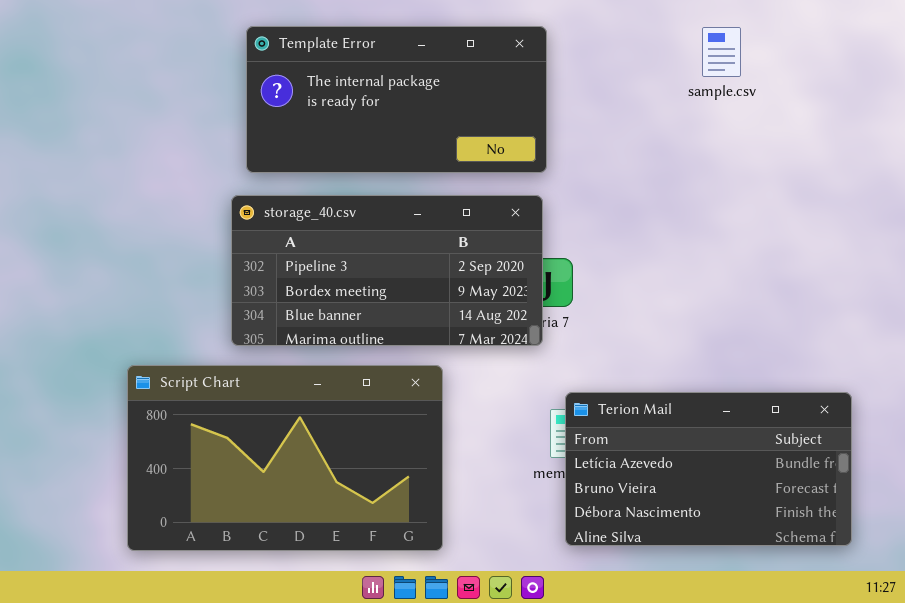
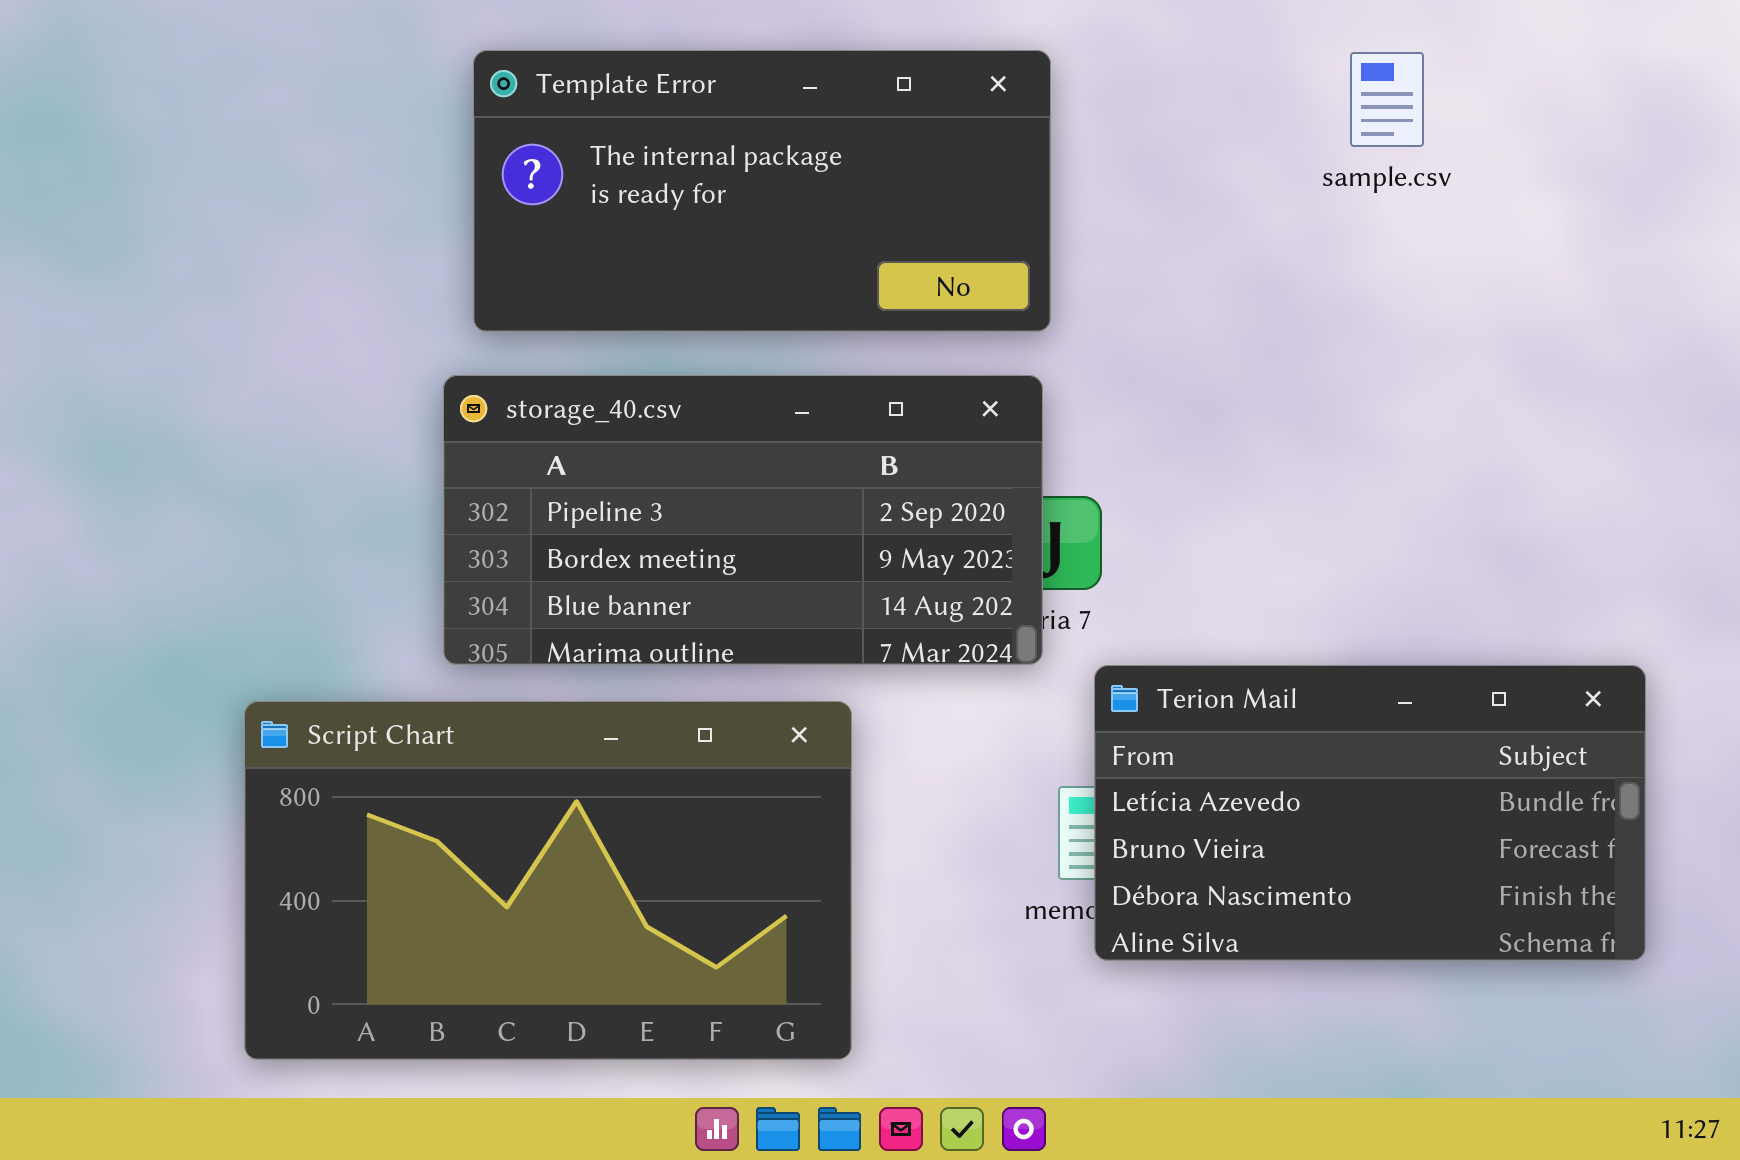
Terion Mail: [565,392,852,546] -> [1094,665,1646,961], moved

